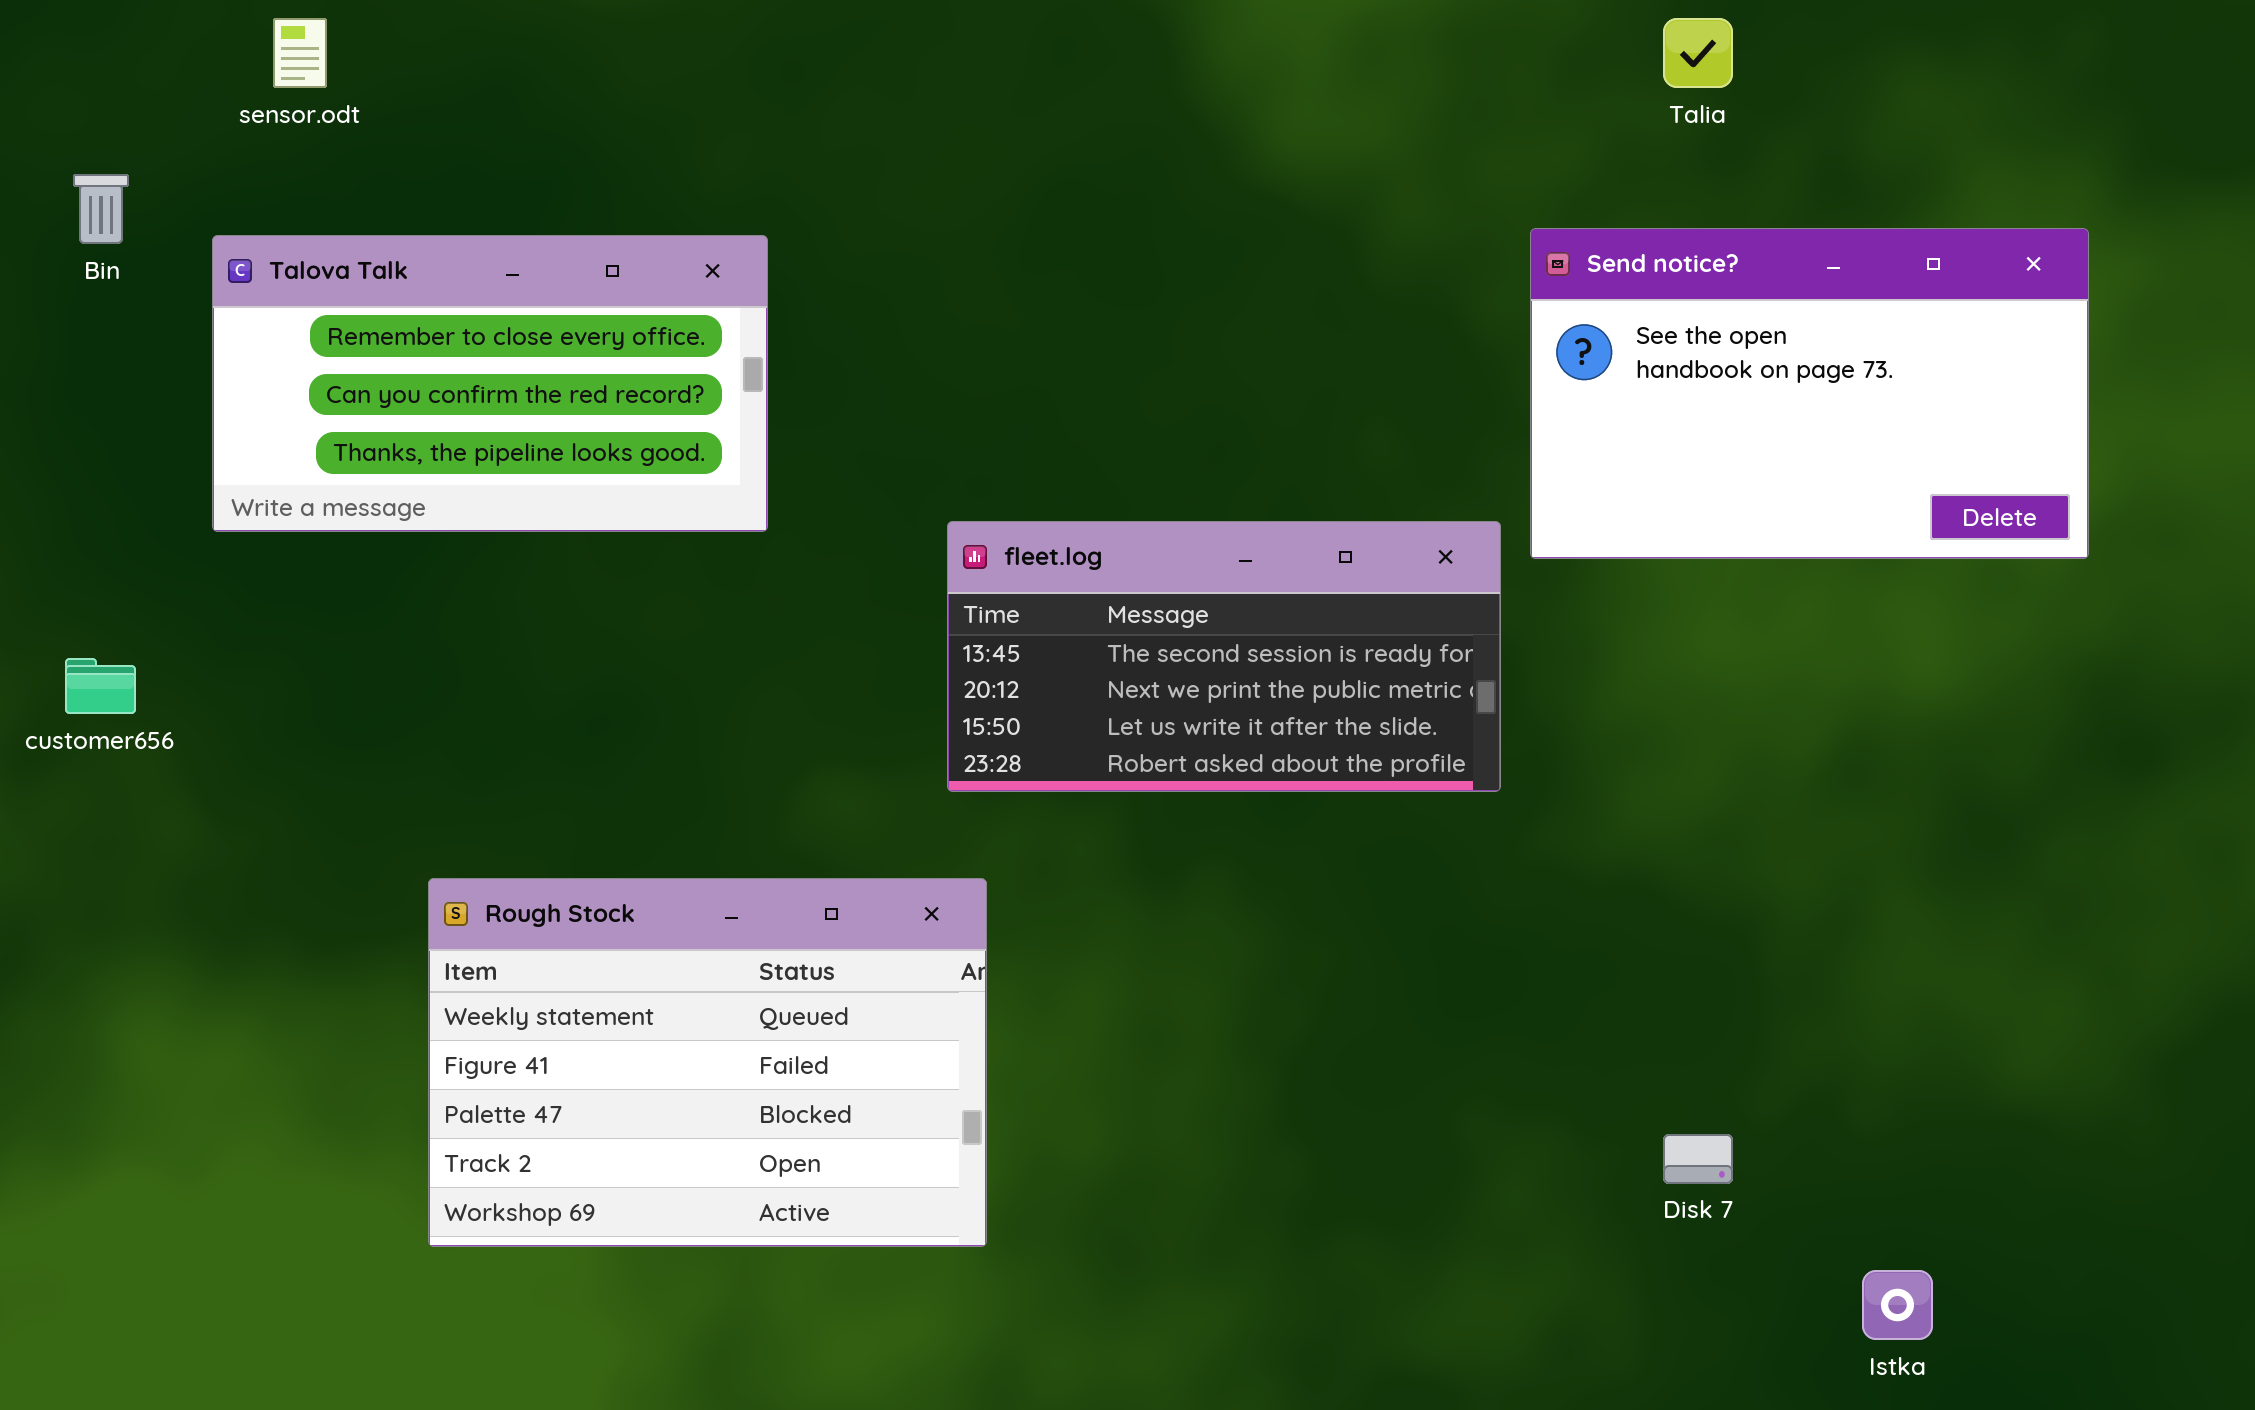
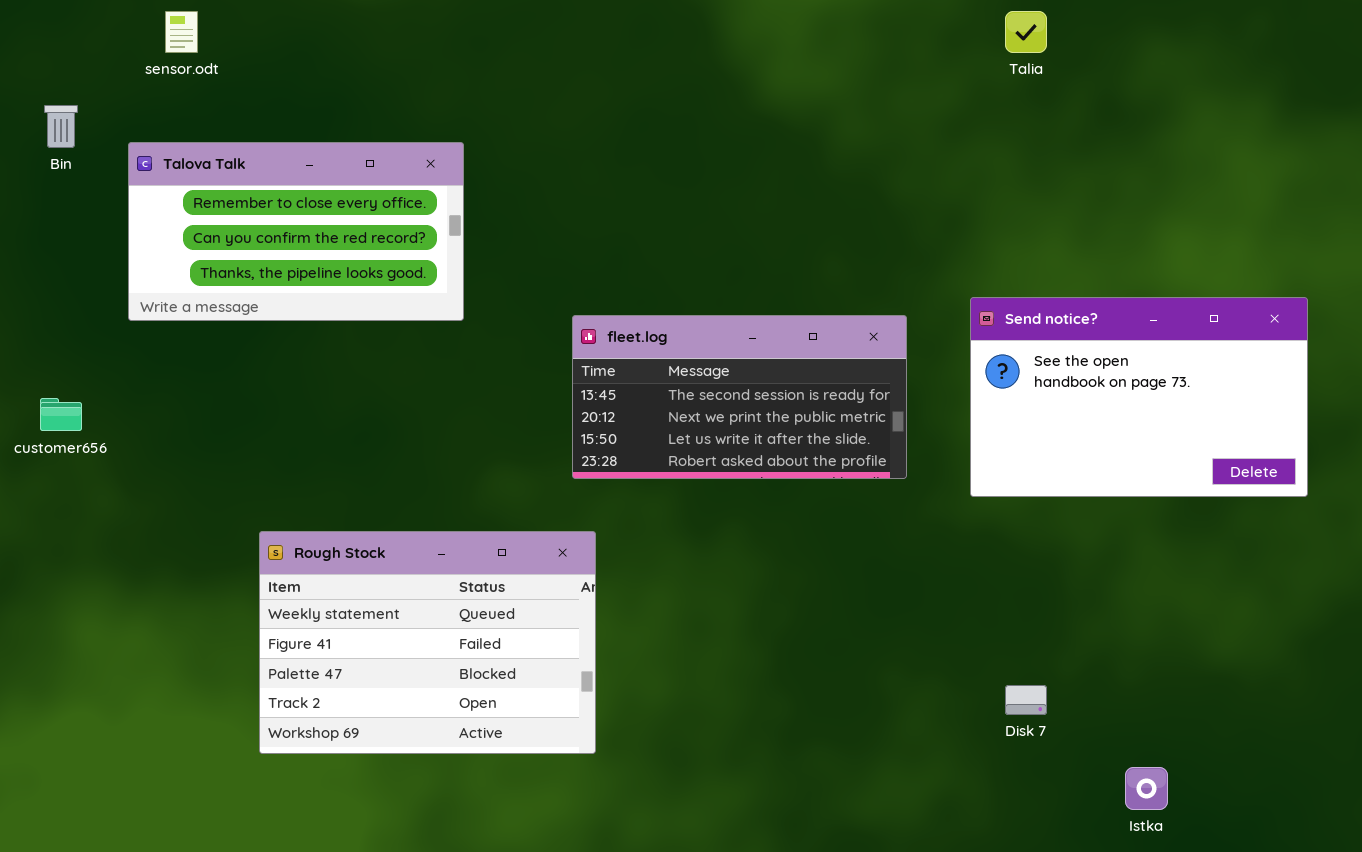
Send notice?: [1530,228,2089,559] -> [970,297,1308,497], moved

